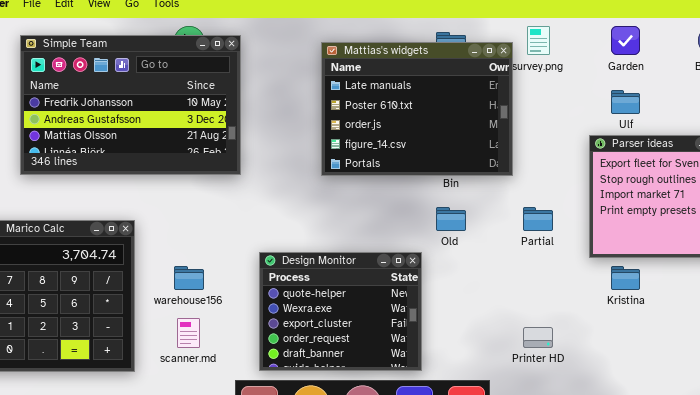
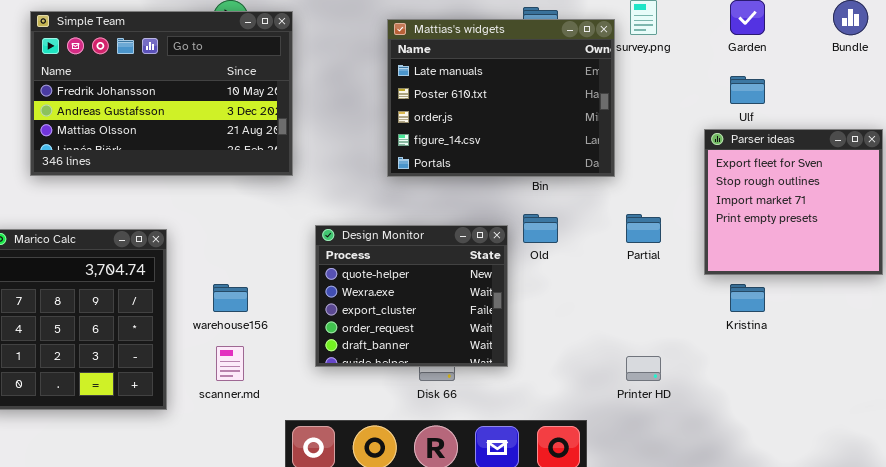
Design Monitor: [259,252,422,371] -> [315,225,508,367], moved

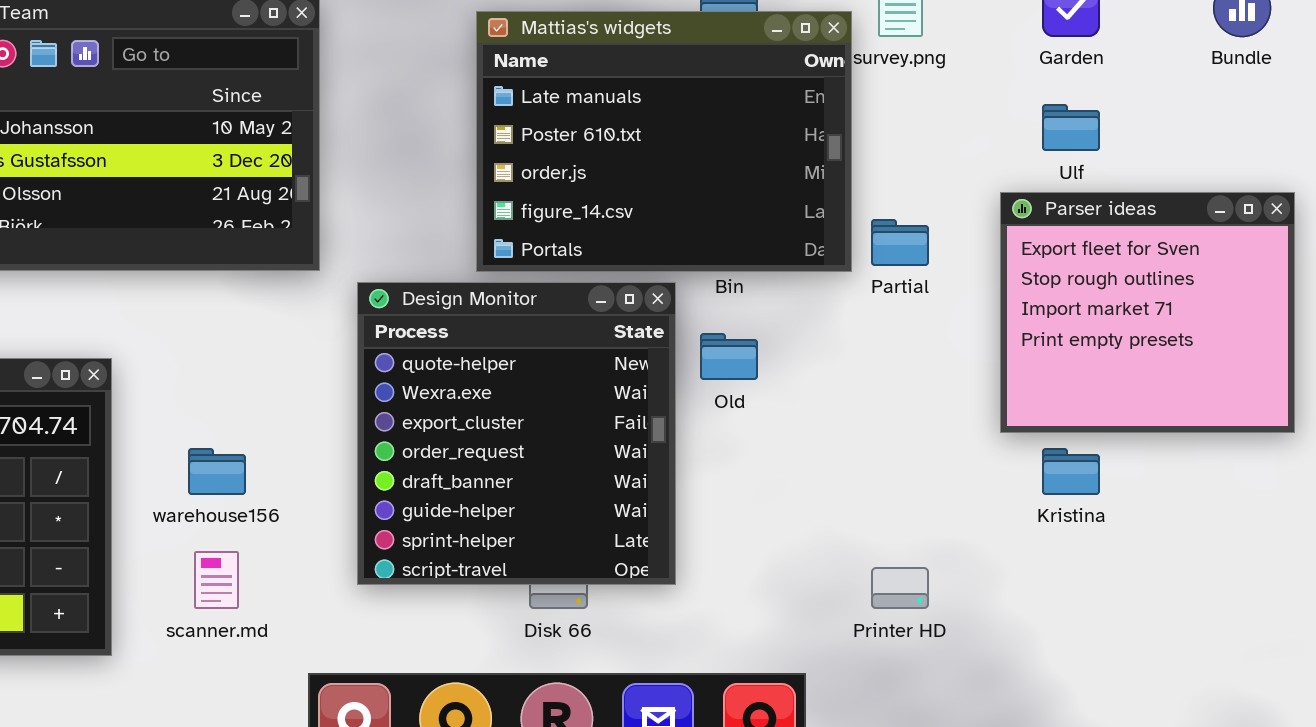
Partial: [626,214,661,243] -> [871,219,929,266], moved
Design Monitor: [315,225,508,367] -> [357,282,676,585], resized

